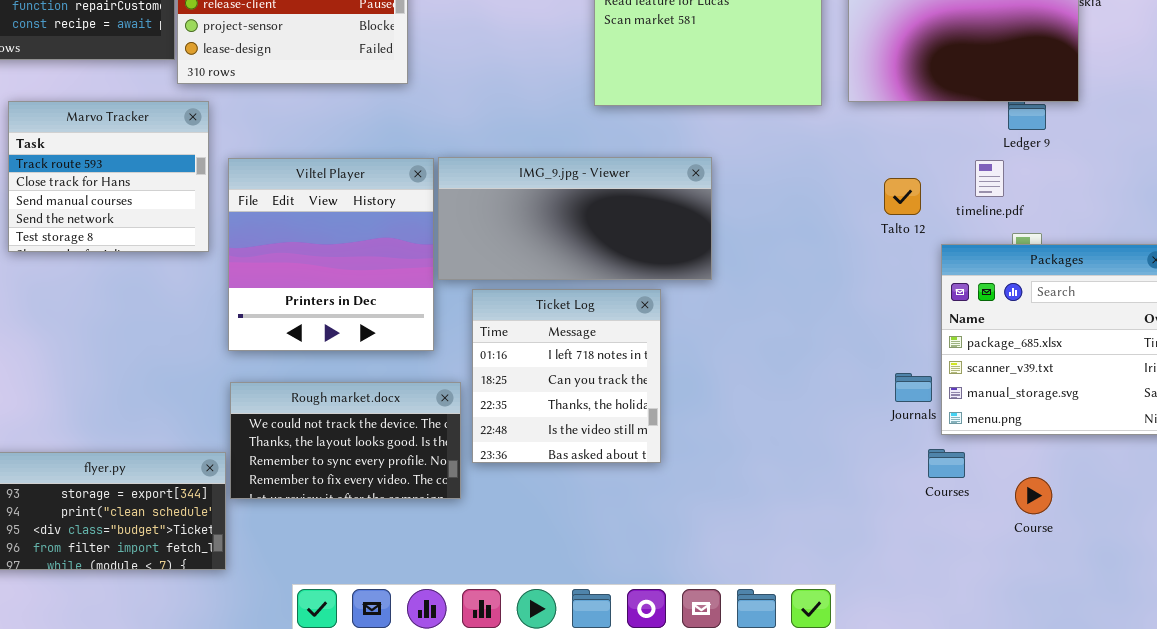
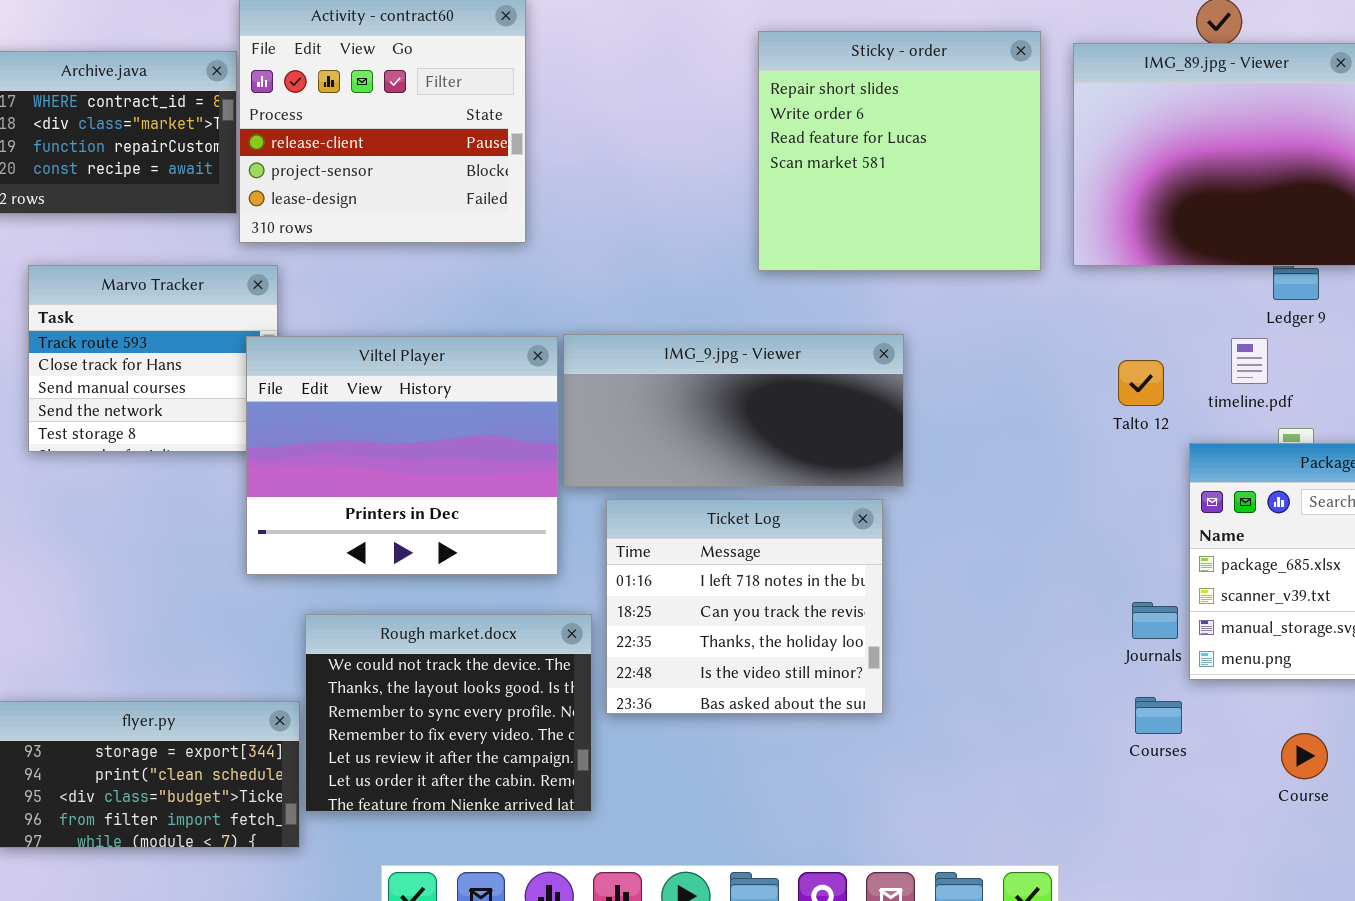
Viltel Player: [228,158,434,351] -> [246,336,558,575], resized
Ticket Log: [472,289,661,463] -> [606,499,883,714], resized
Rough market.docx: [230,382,461,499] -> [305,614,592,812], resized
Courses: [928,449,965,478] -> [1135,697,1182,734], moved

